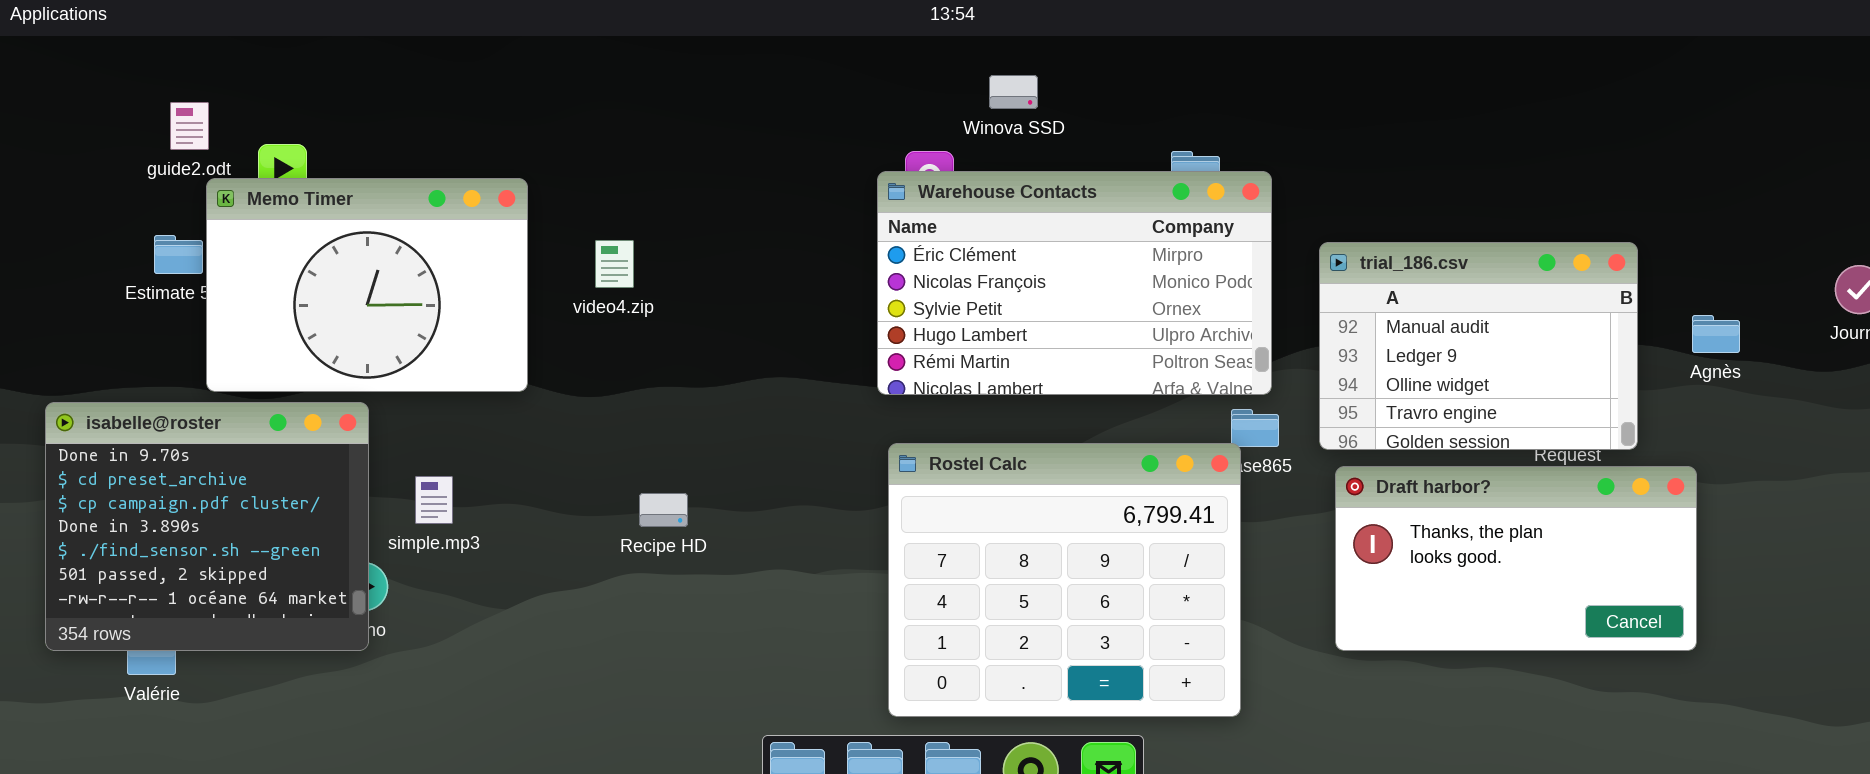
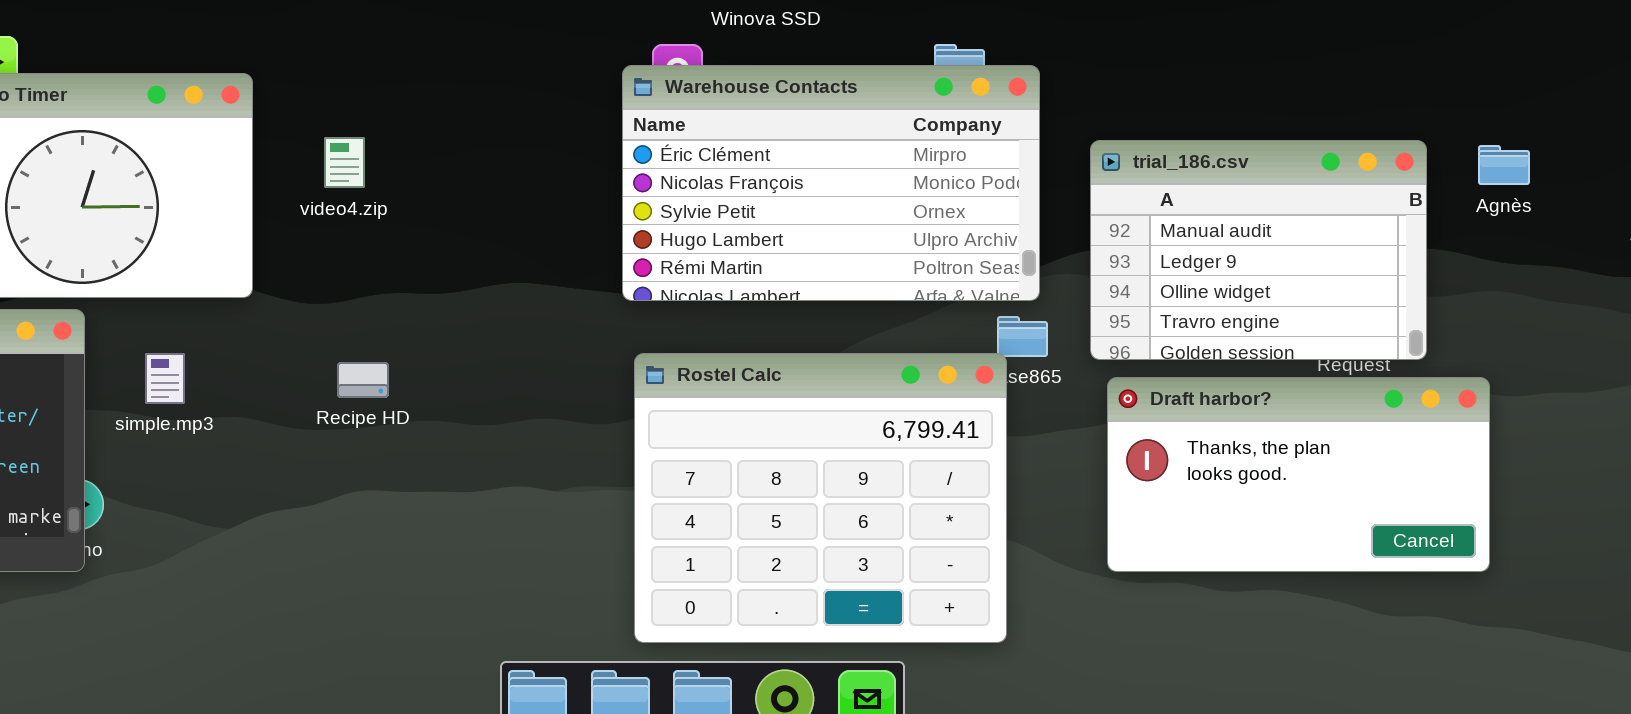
Agnès: [1692,315,1740,353] -> [1478,145,1530,185], moved
simple.mp3: [415,476,453,524] -> [145,353,185,404], moved
Recipe HD: [639,493,688,527] -> [337,362,389,398], moved

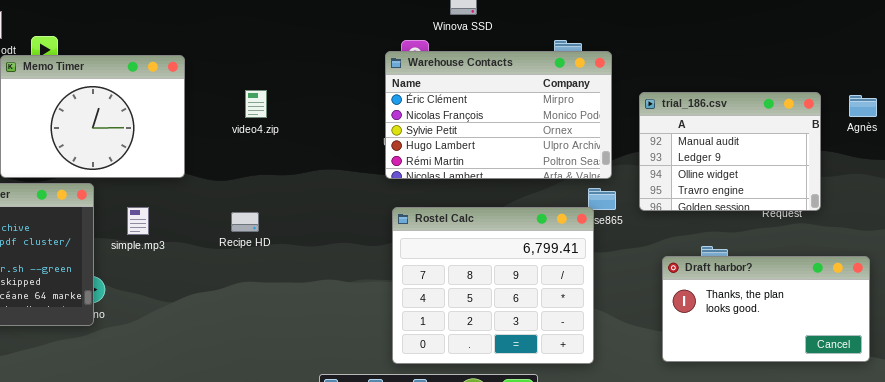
video4.zip: [324,137,365,188] -> [245,90,267,118], moved
Draft harbor?: [1107,377,1490,572] -> [662,256,870,362], moved

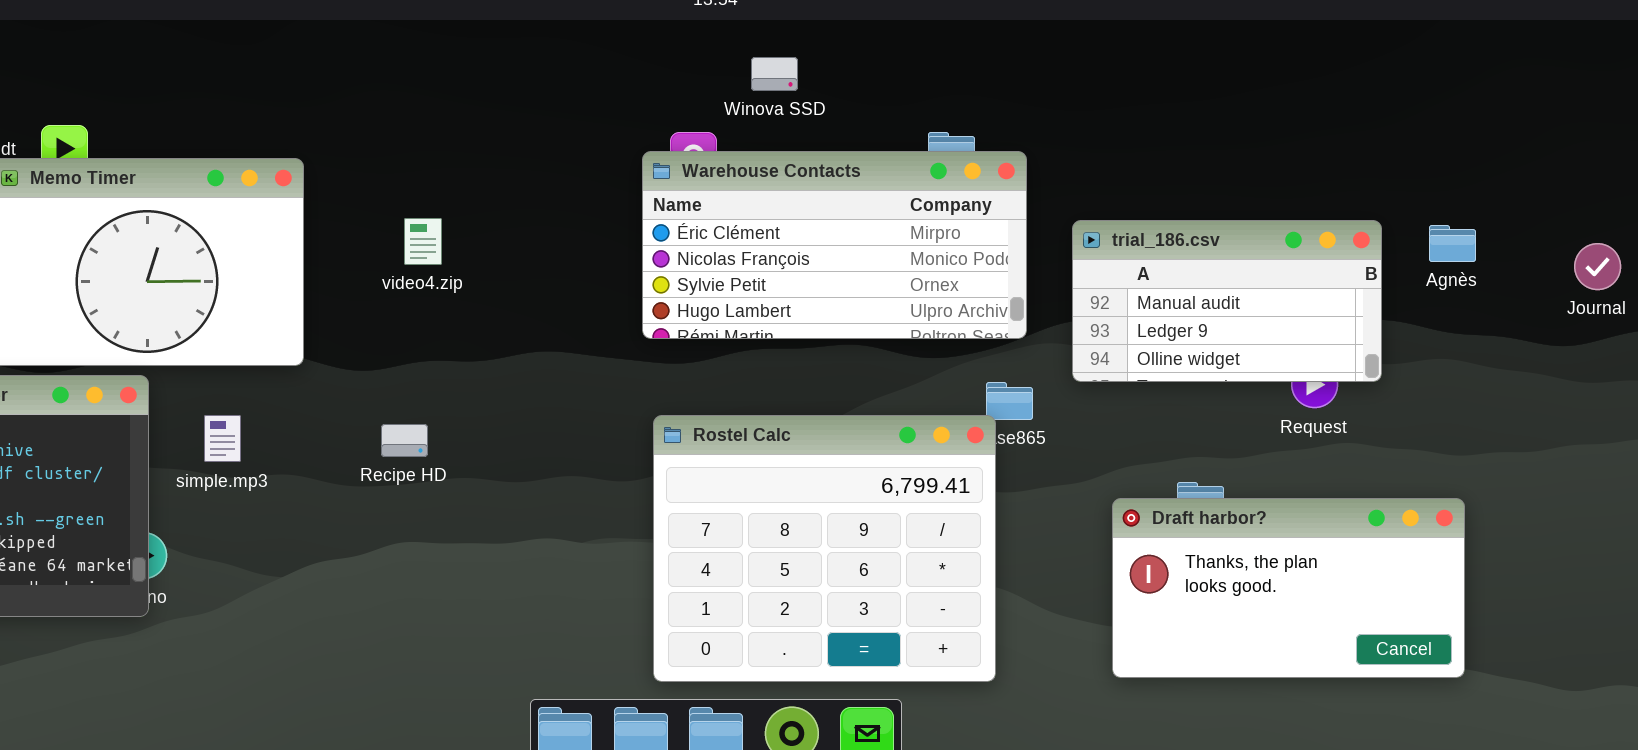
Warehouse Contacts: [385,51,612,179] -> [642,151,1027,339], resized
trial_186.csv: [639,92,821,211] -> [1072,220,1382,382], resized

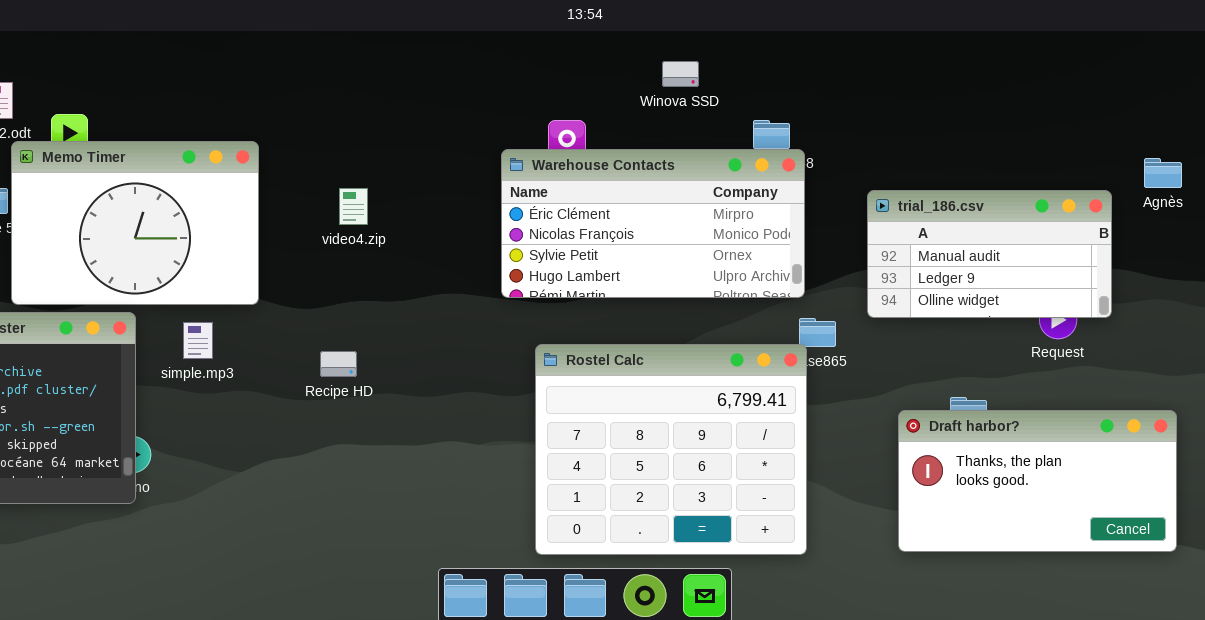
Winova SSD: [751,57,798,91] -> [662,61,699,87], moved
Warehouse Contacts: [642,151,1027,339] -> [501,149,805,298], moved
Agnès: [1429,225,1476,262] -> [1144,158,1182,188], moved
simple.mp3: [204,415,241,462] -> [183,322,213,359], moved

